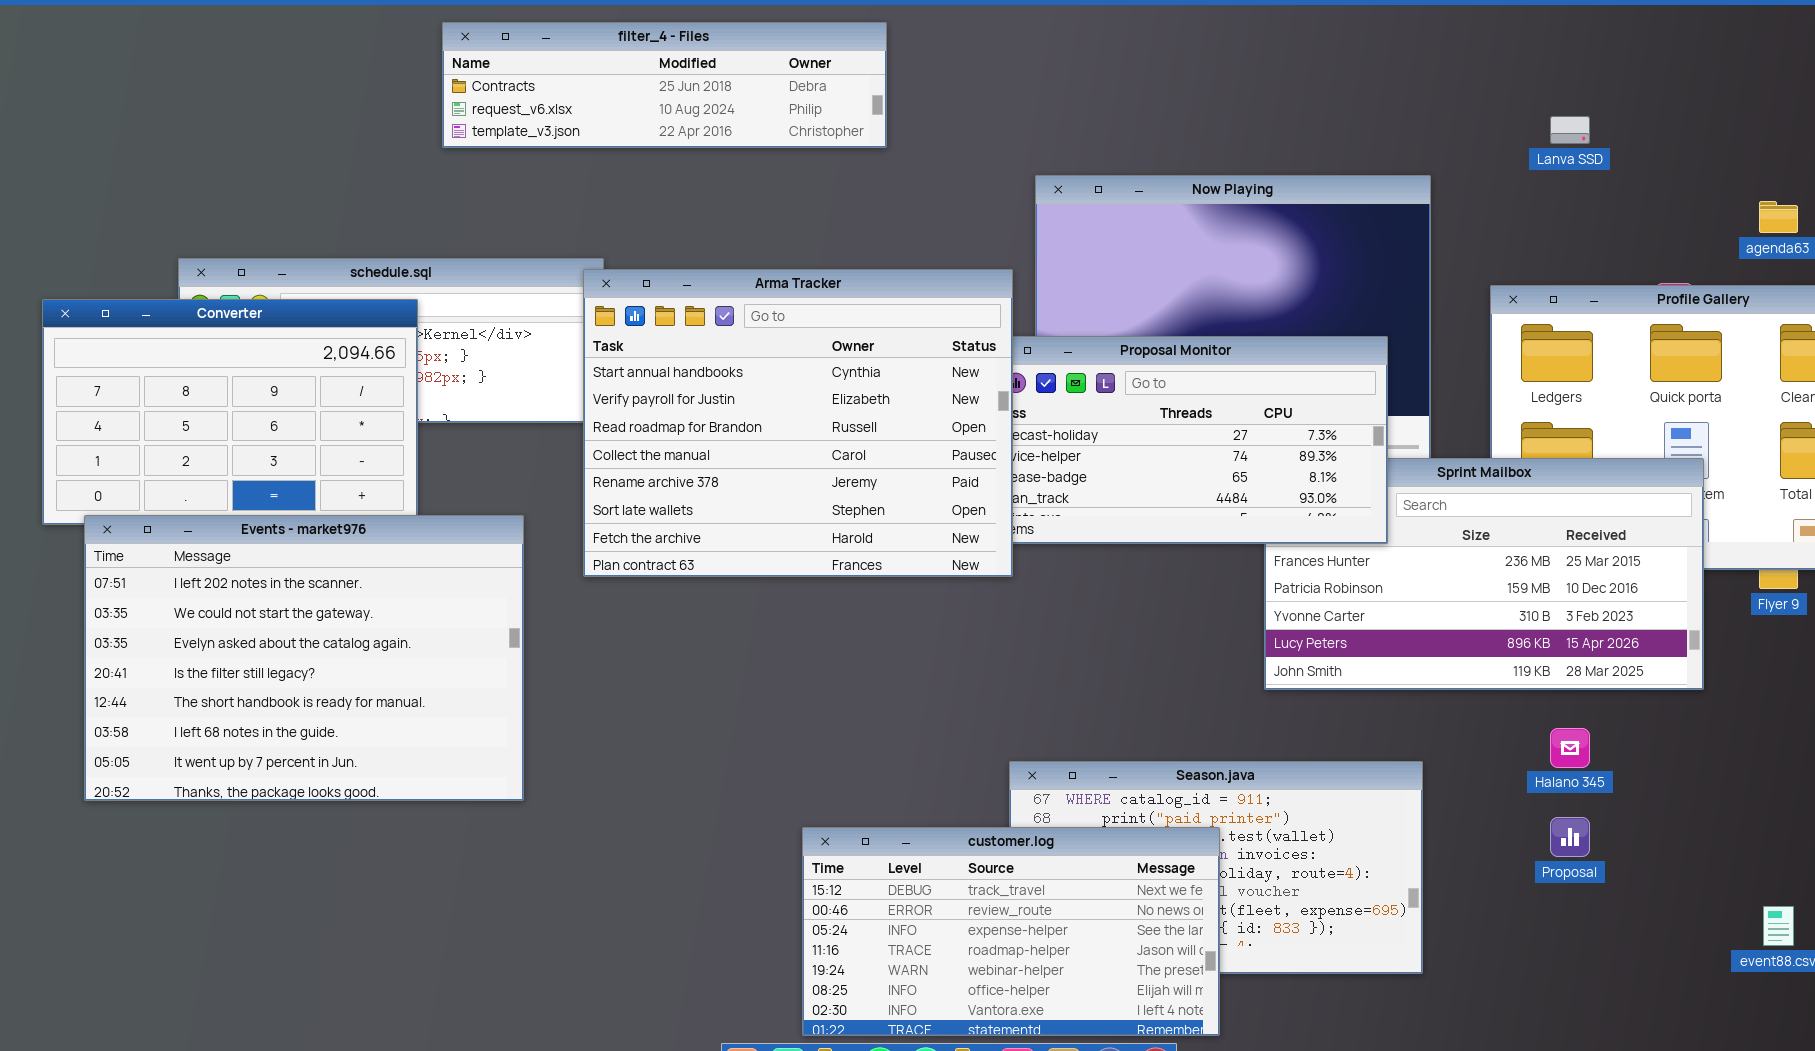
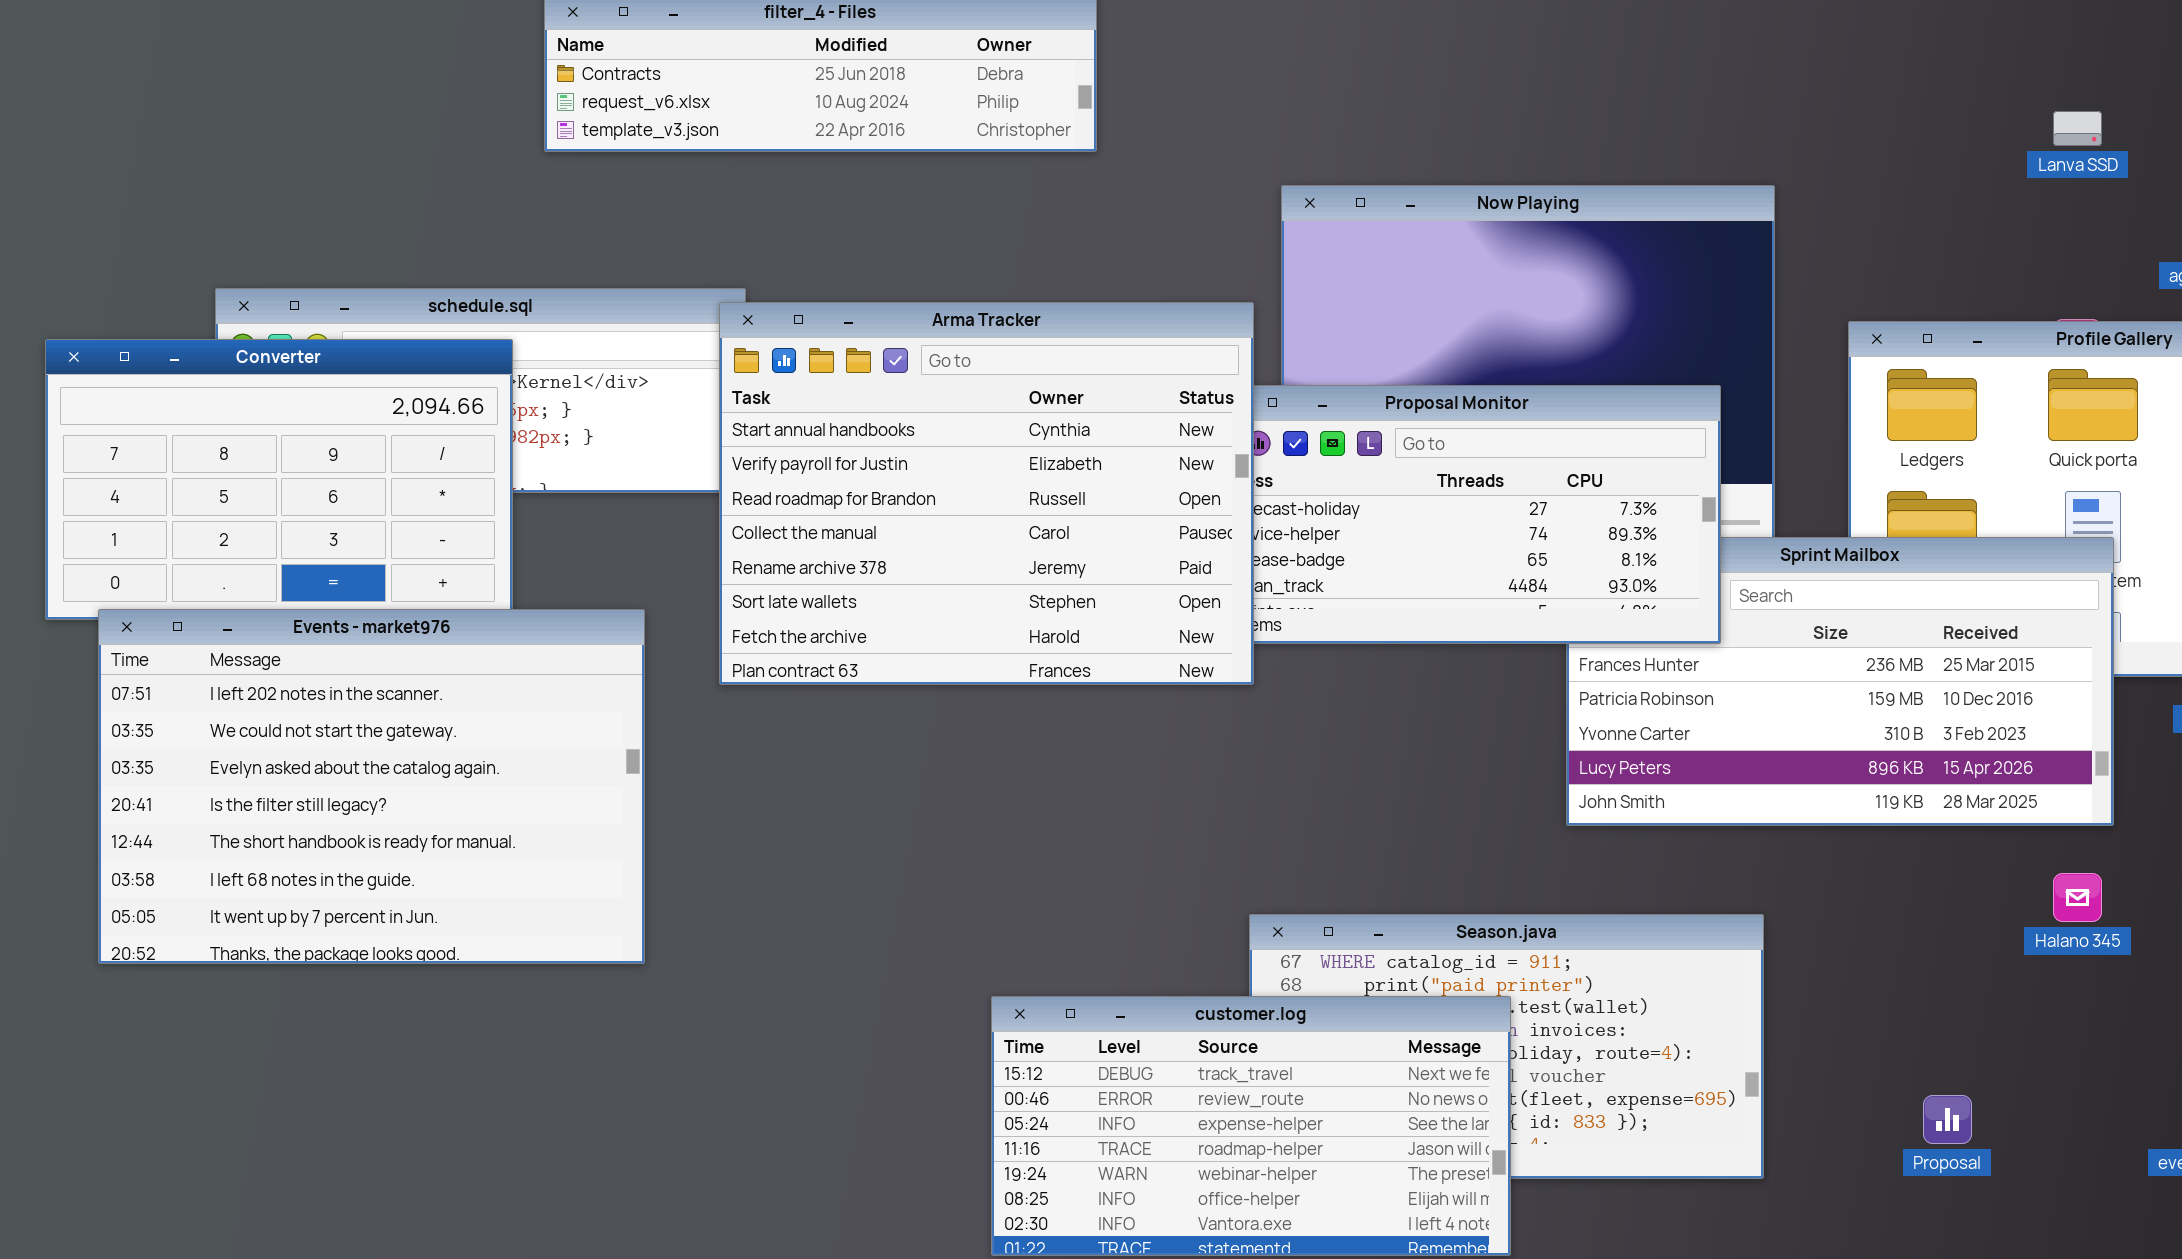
Lanva SSD: [1550,116,1590,144] -> [2053,111,2102,146], moved
Halano 345: [1550,728,1590,768] -> [2053,873,2102,922], moved
Proposal: [1550,817,1590,857] -> [1923,1095,1972,1144], moved

